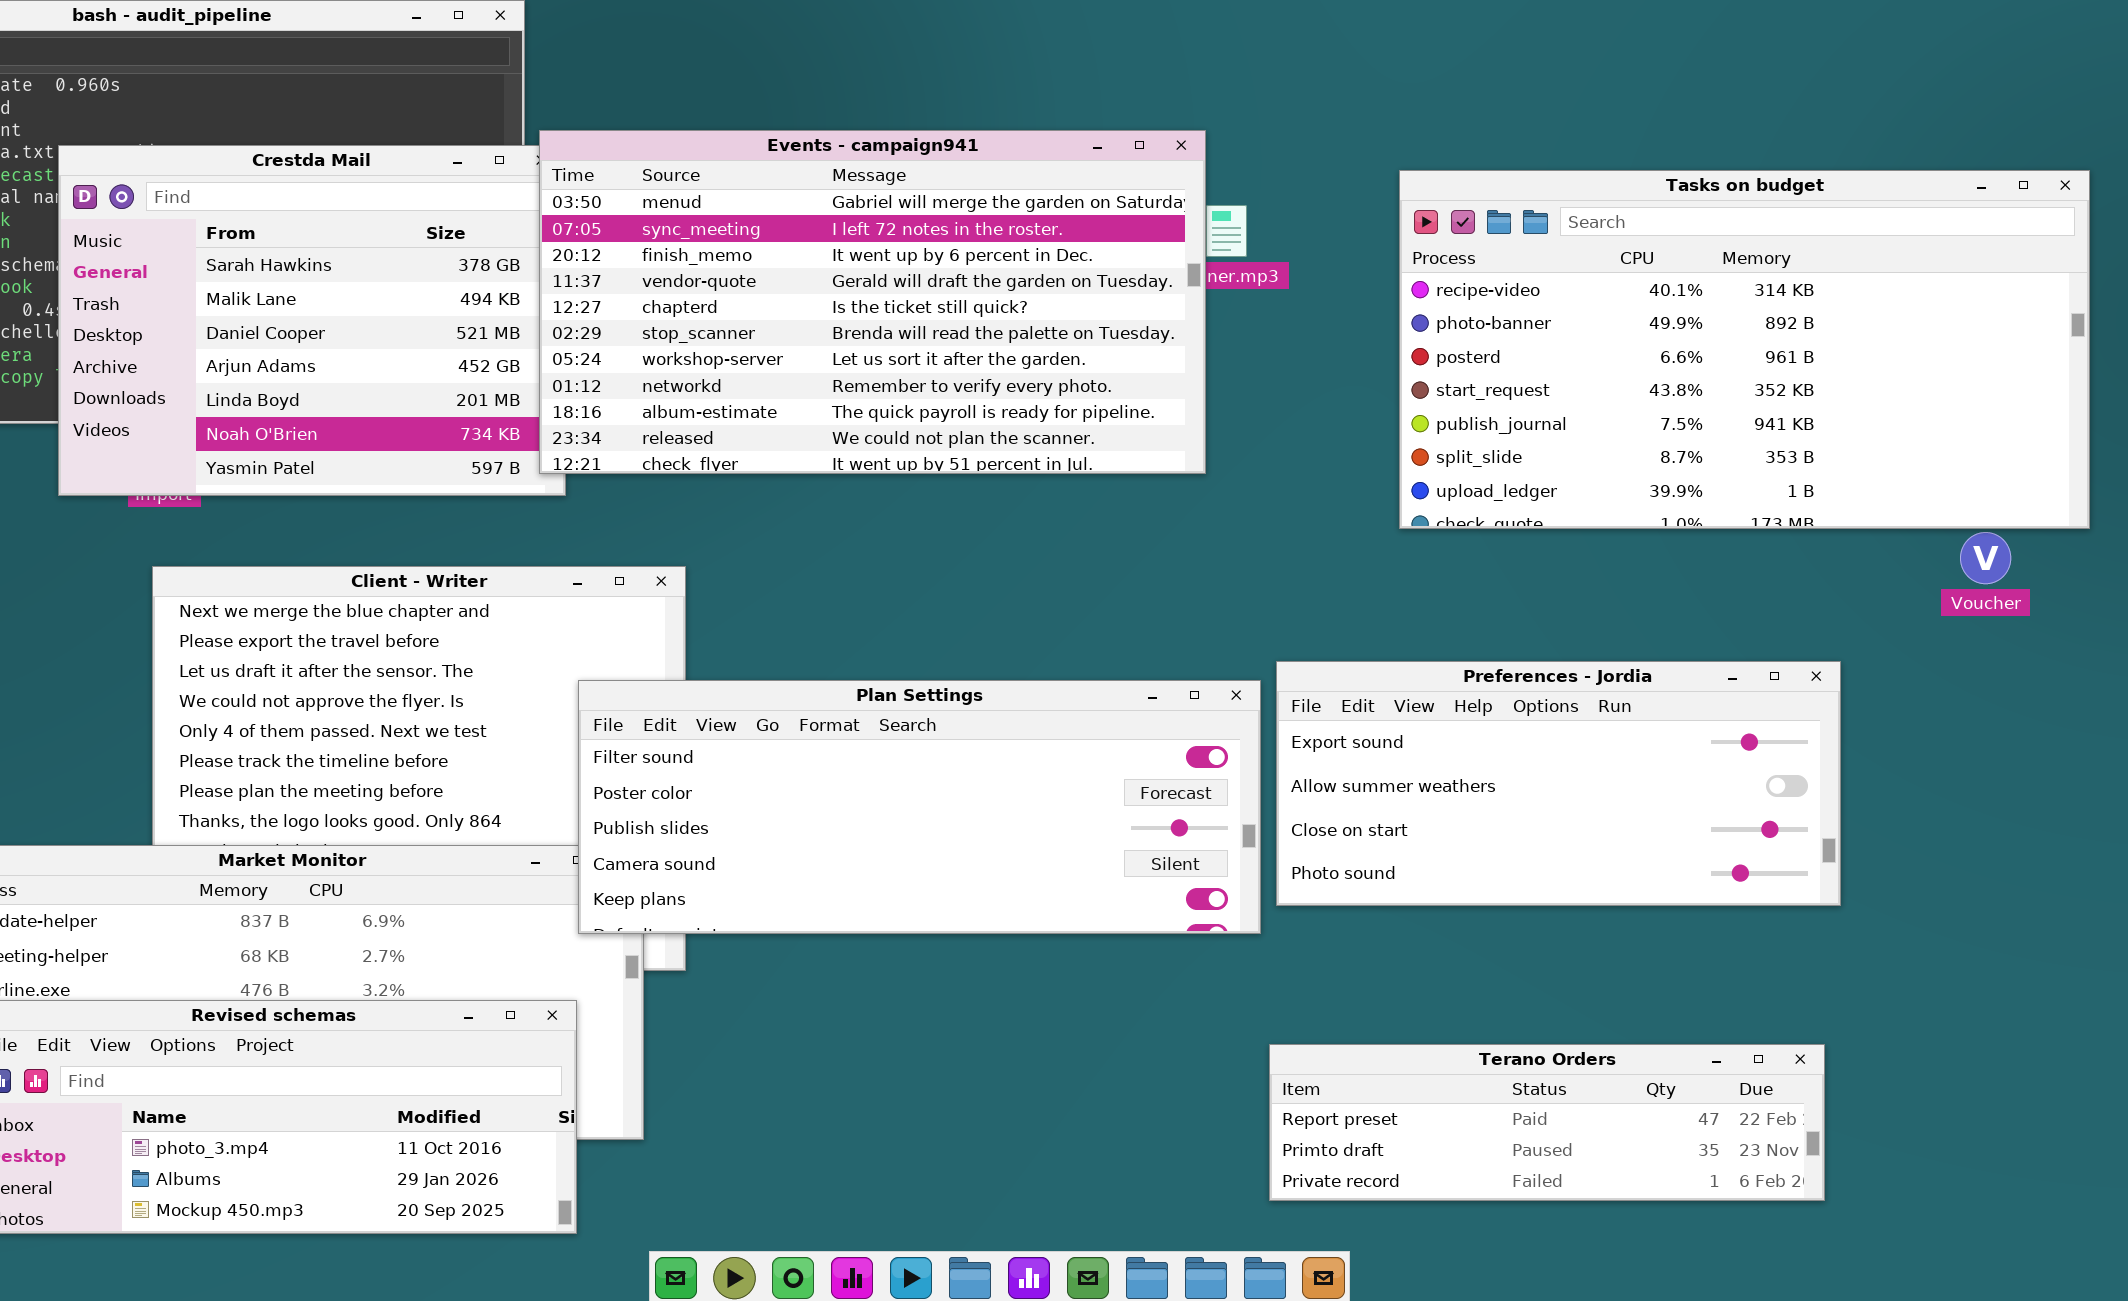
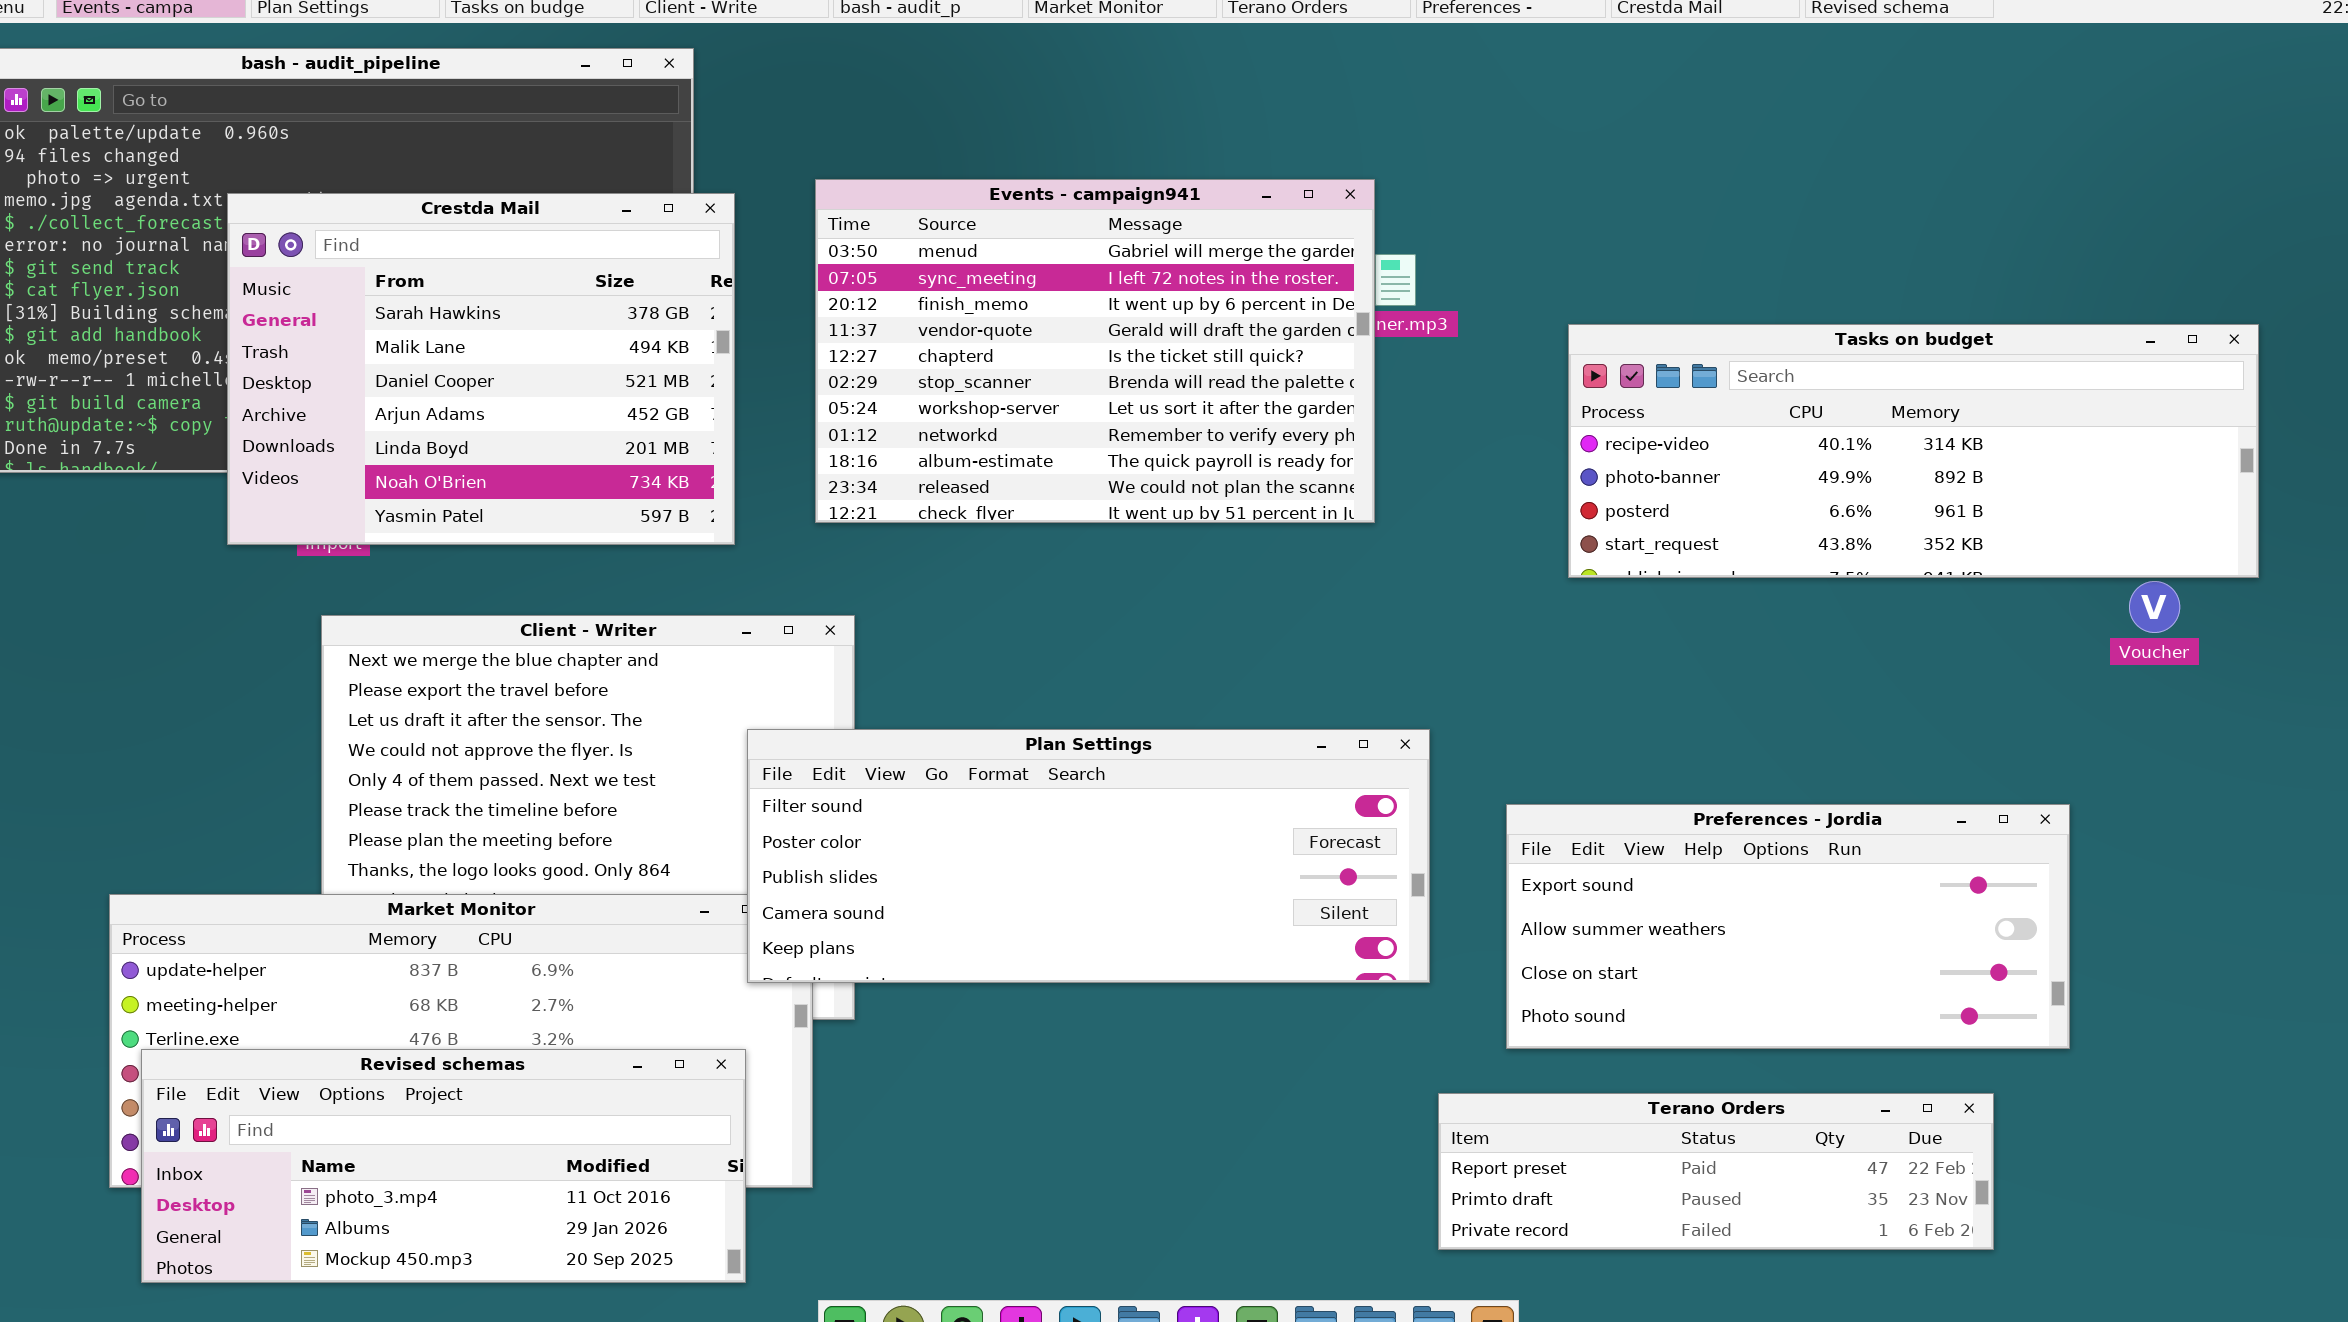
Events - campaign941: [539,130,1206,474] -> [815,179,1375,523], resized
Tasks on budget: [1399,170,2090,529] -> [1568,324,2259,578], resized
Preferences - Jordia: [1276,661,1841,906] -> [1506,804,2070,1049], moved

